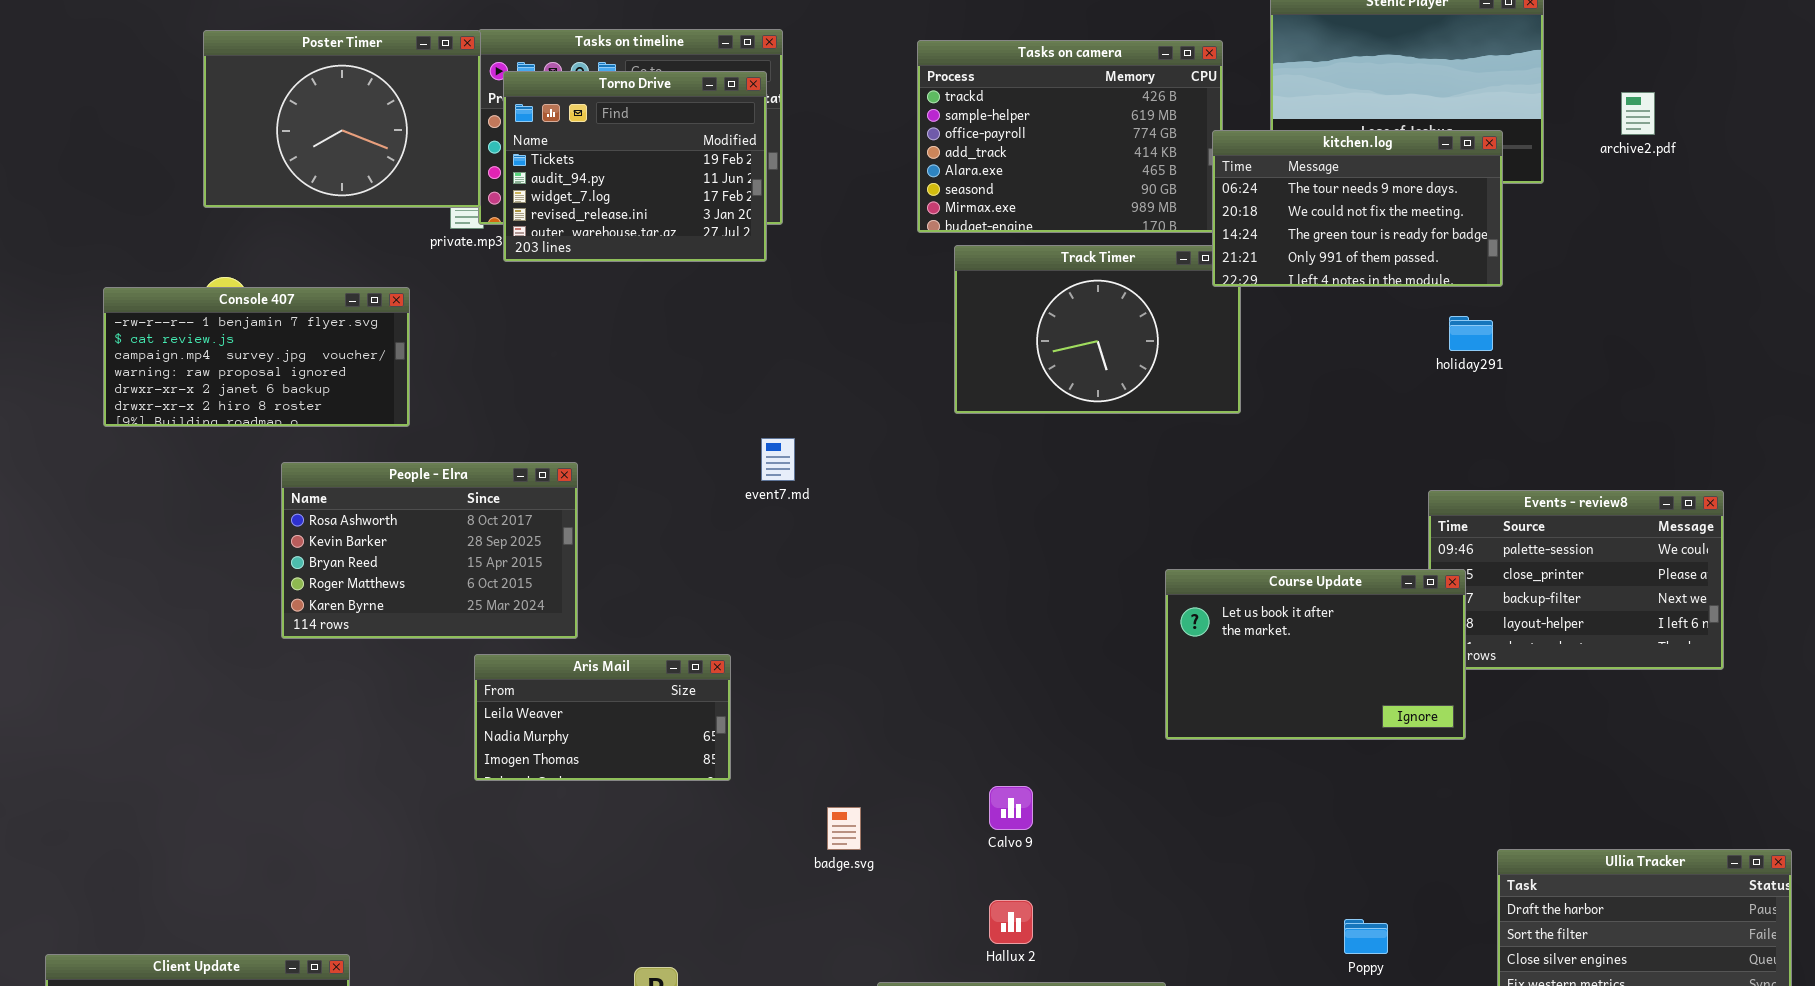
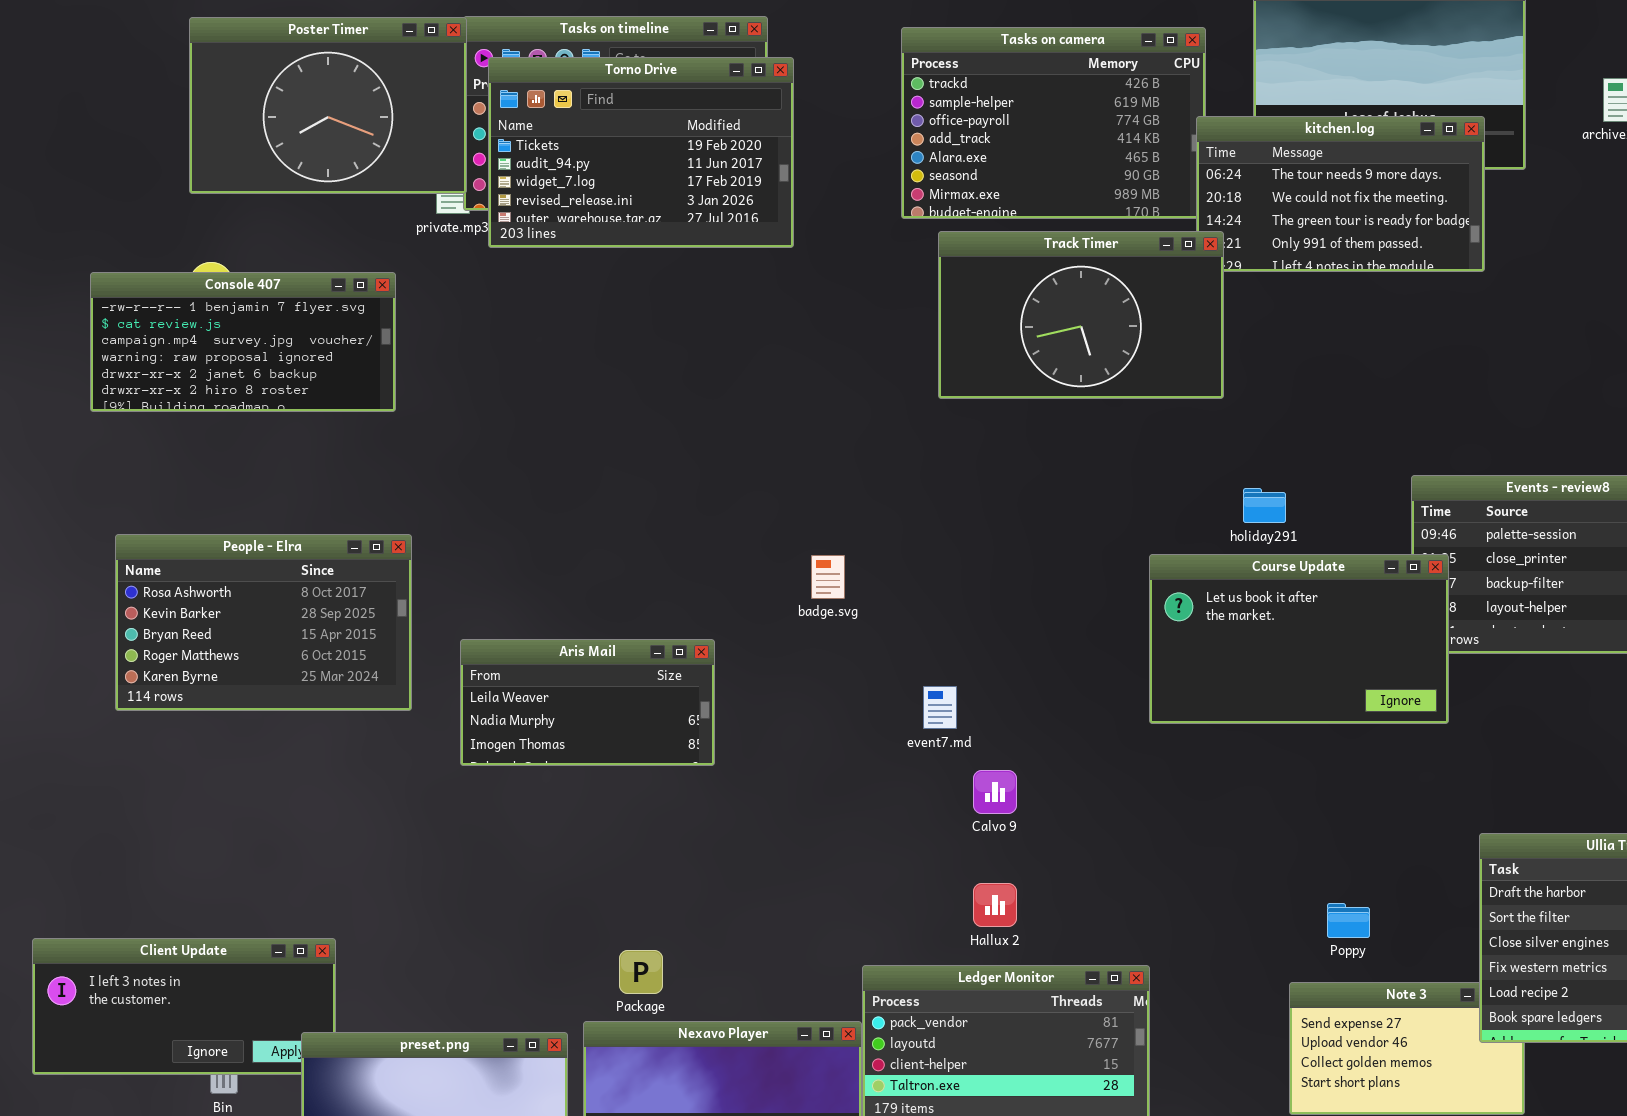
Torno Drive: [503,71,767,262] -> [488,57,794,248], resized
Track Timer: [954,245,1241,414] -> [938,231,1224,399], raised
holiday291: [1449,316,1493,351] -> [1243,488,1286,523], moved
event7.md: [761,438,795,481] -> [923,686,957,729], moved
People - Elra: [281,462,578,639] -> [115,534,412,711], moved
badge.svg: [827,807,861,850] -> [811,555,845,599], moved

